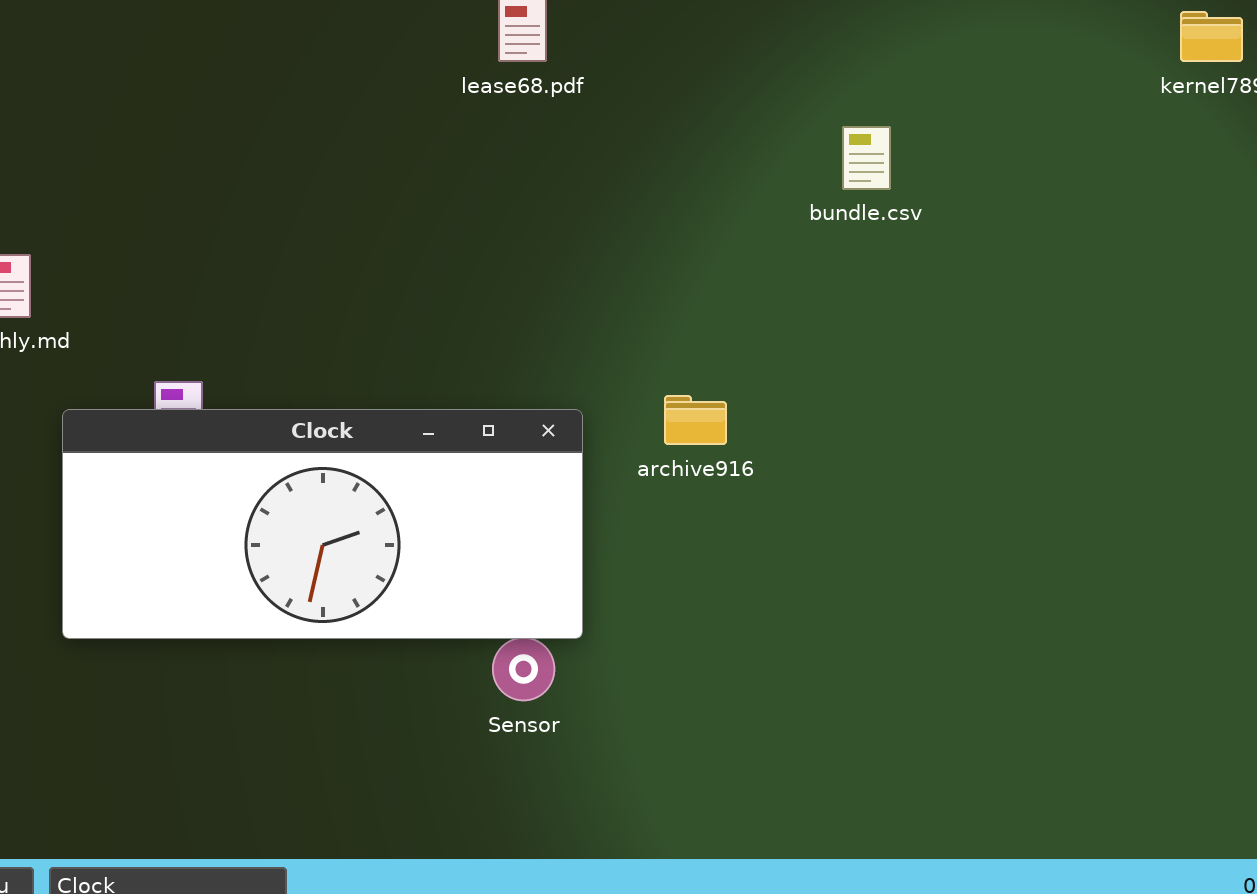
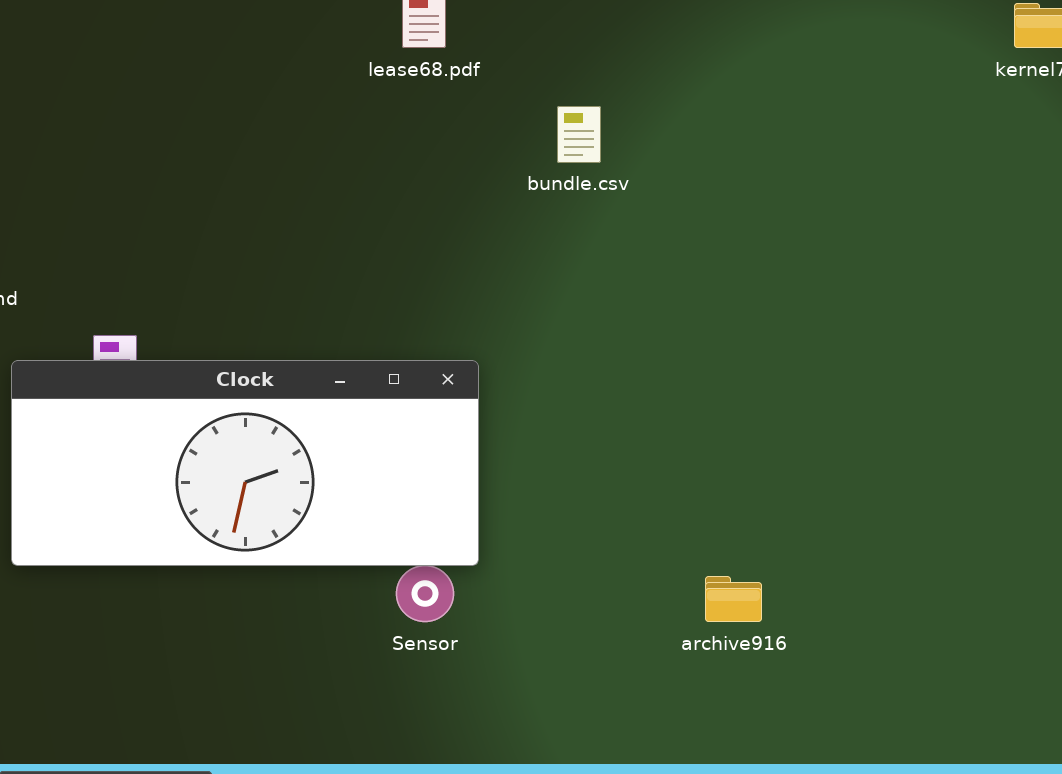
bundle.csv: [842,126,891,190] -> [557,106,601,163], moved
archive916: [664,395,727,445] -> [705,576,762,622], moved

